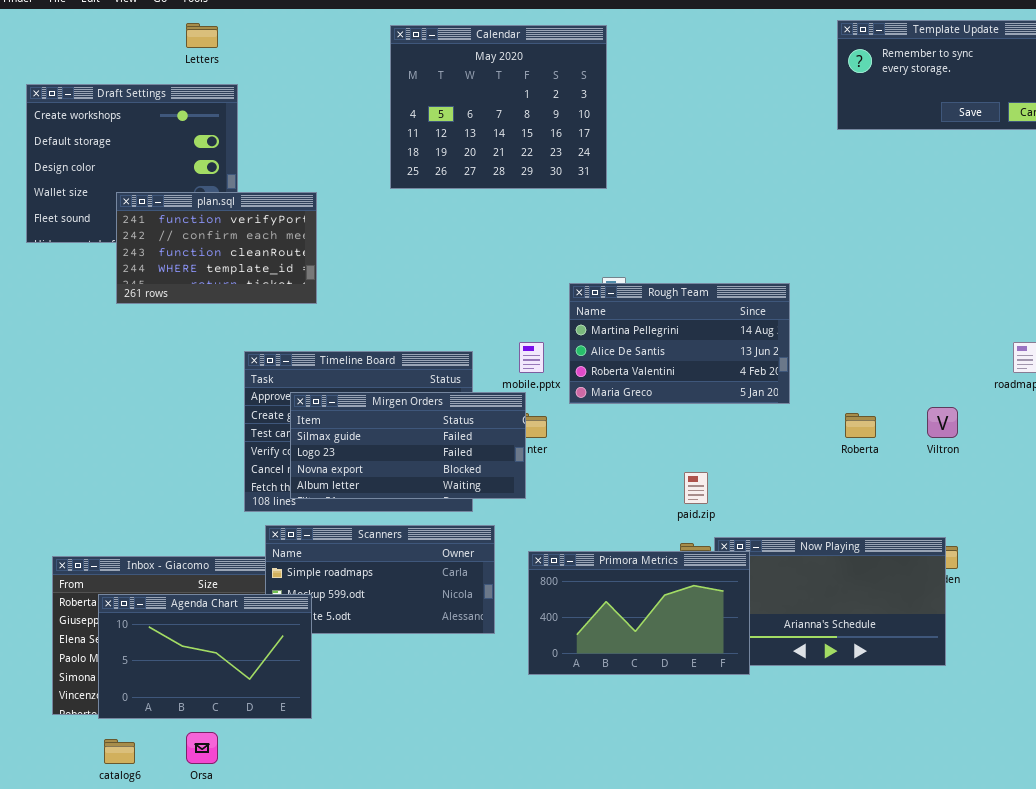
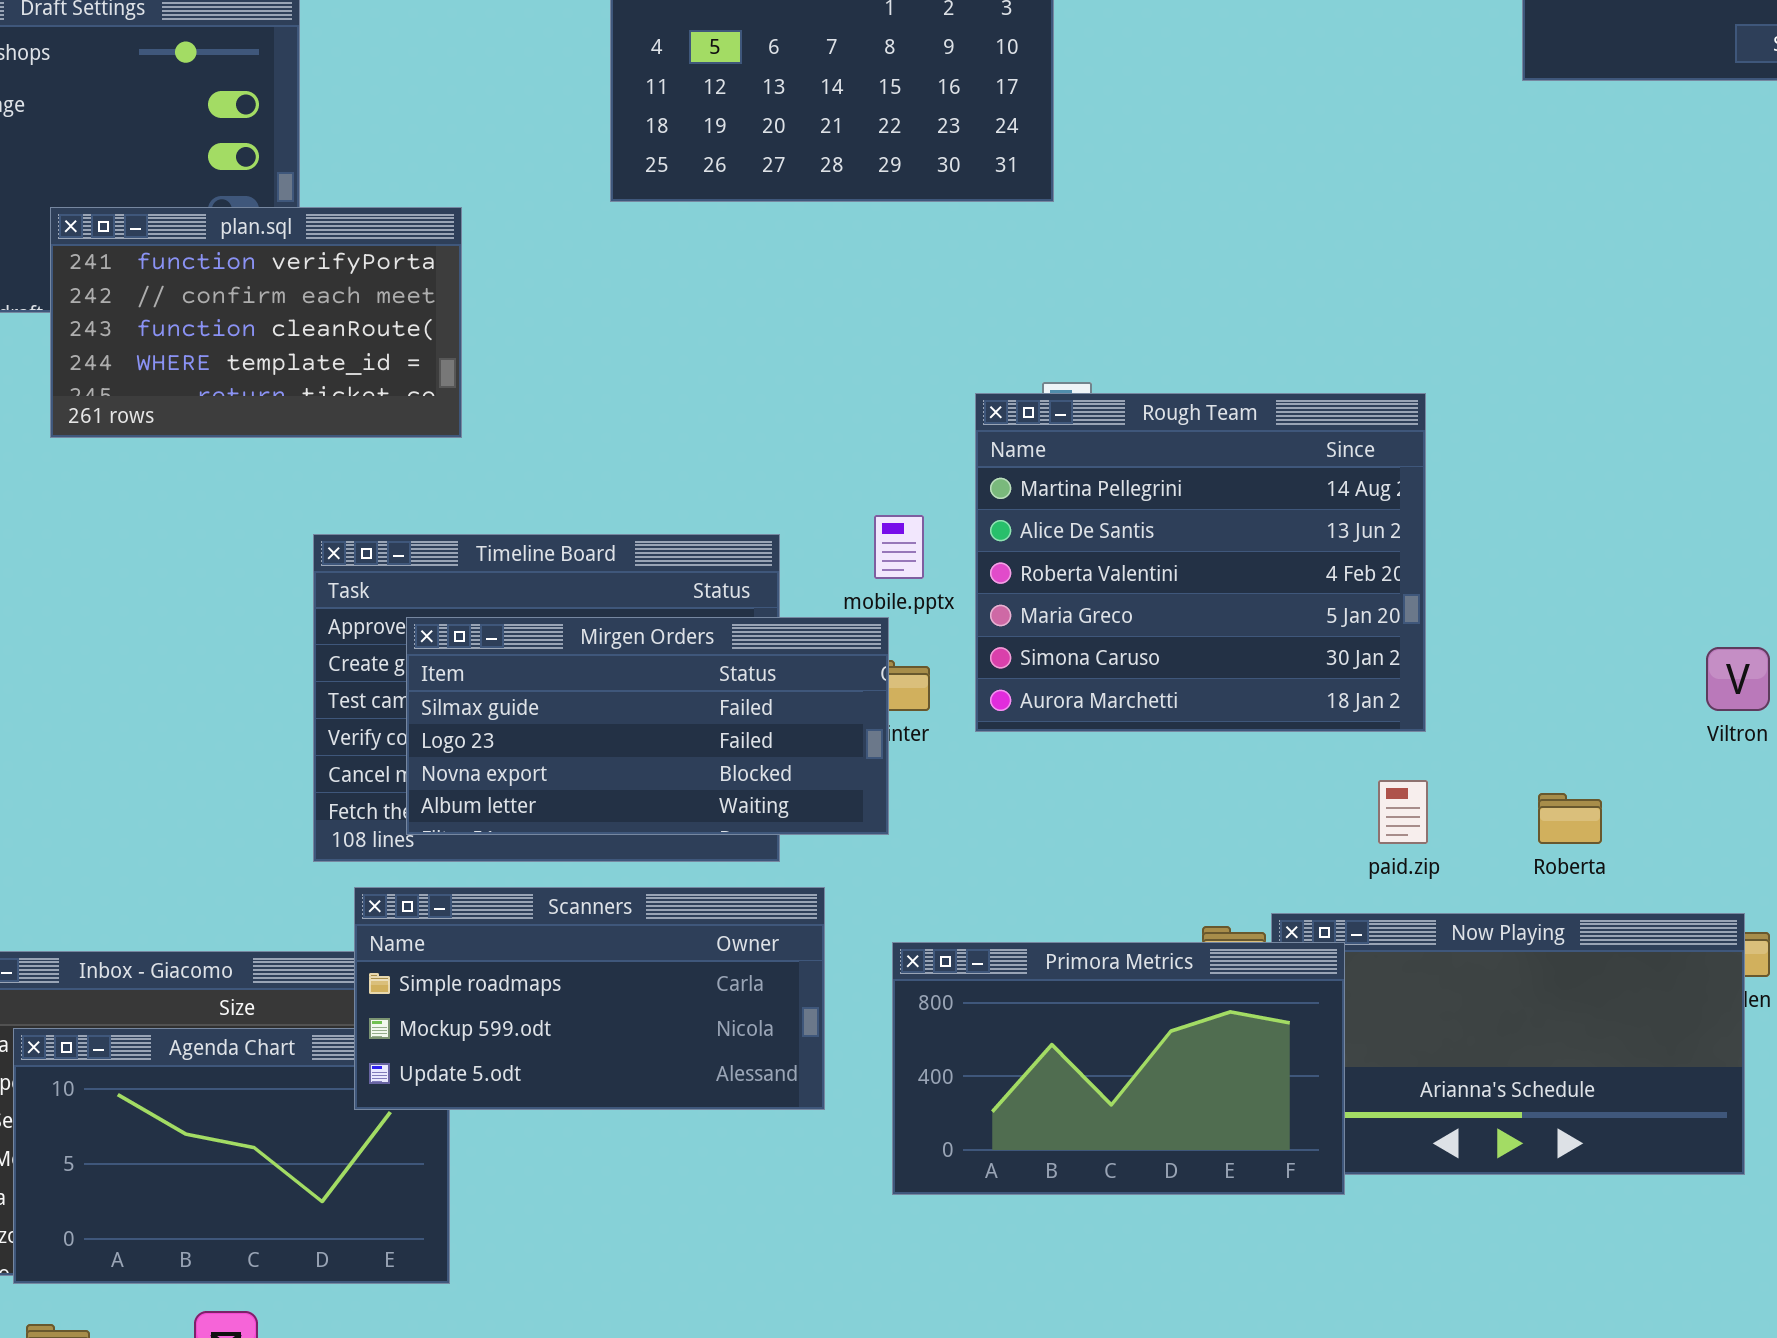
Rough Team: [569,283,790,404] -> [975,393,1426,732], resized
Roberta: [845,413,876,438] -> [1538,793,1602,844], moved
paid.zip: [684,472,708,504] -> [1378,780,1428,844], moved
Scanners: [265,525,495,634] -> [354,887,825,1110], raised

